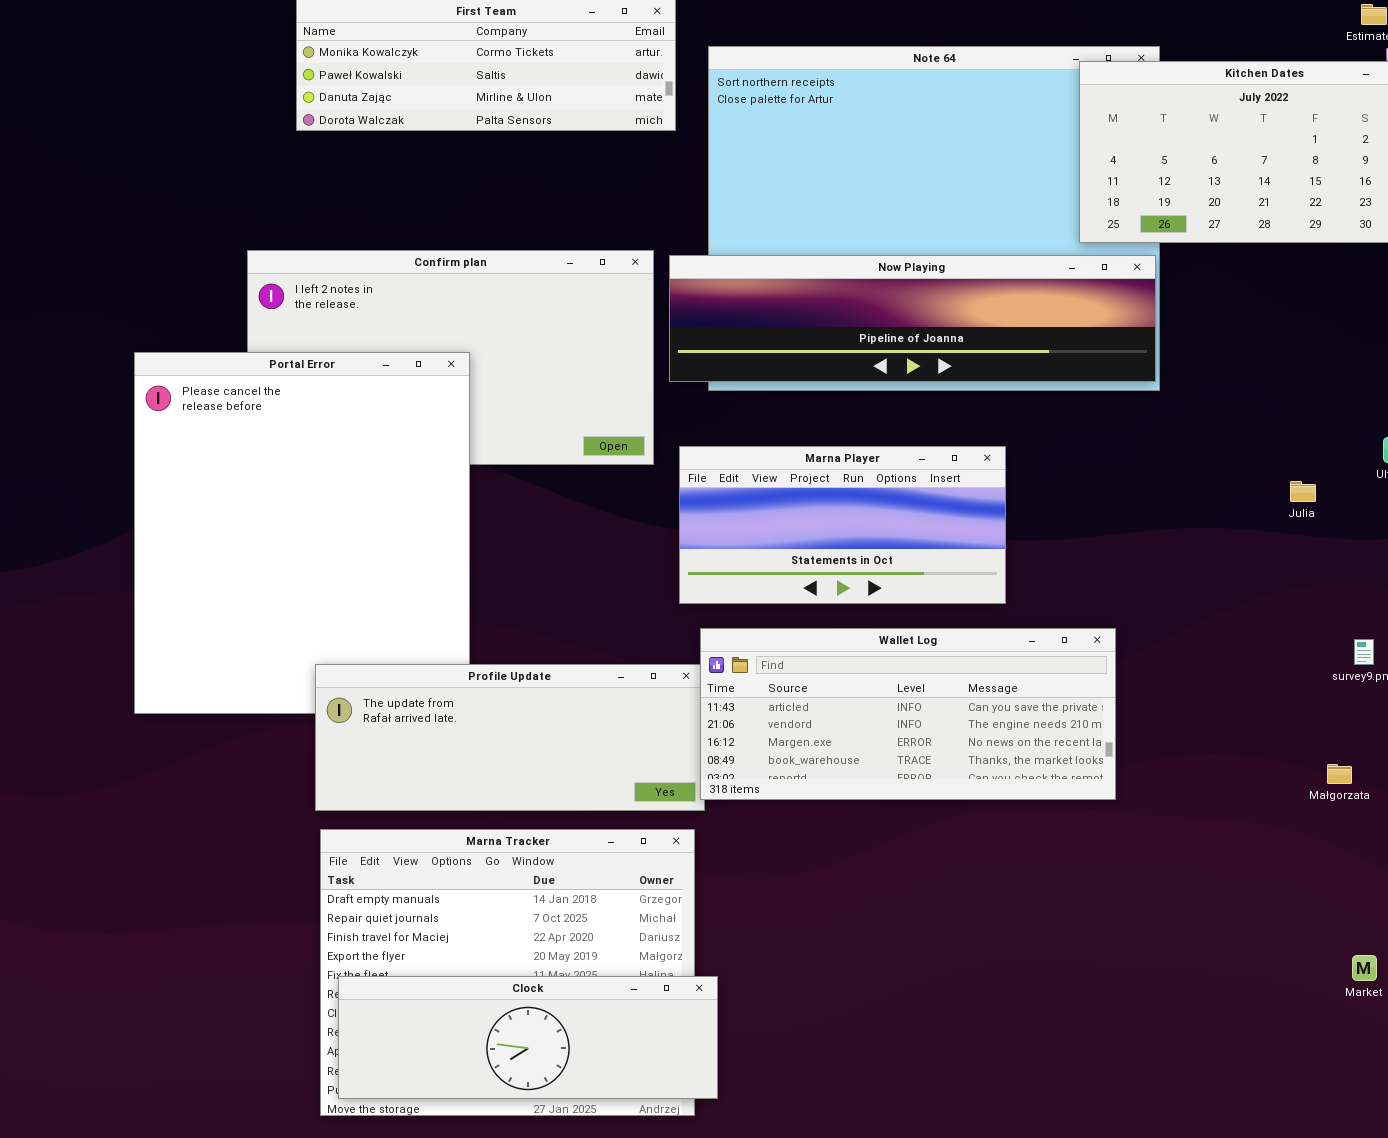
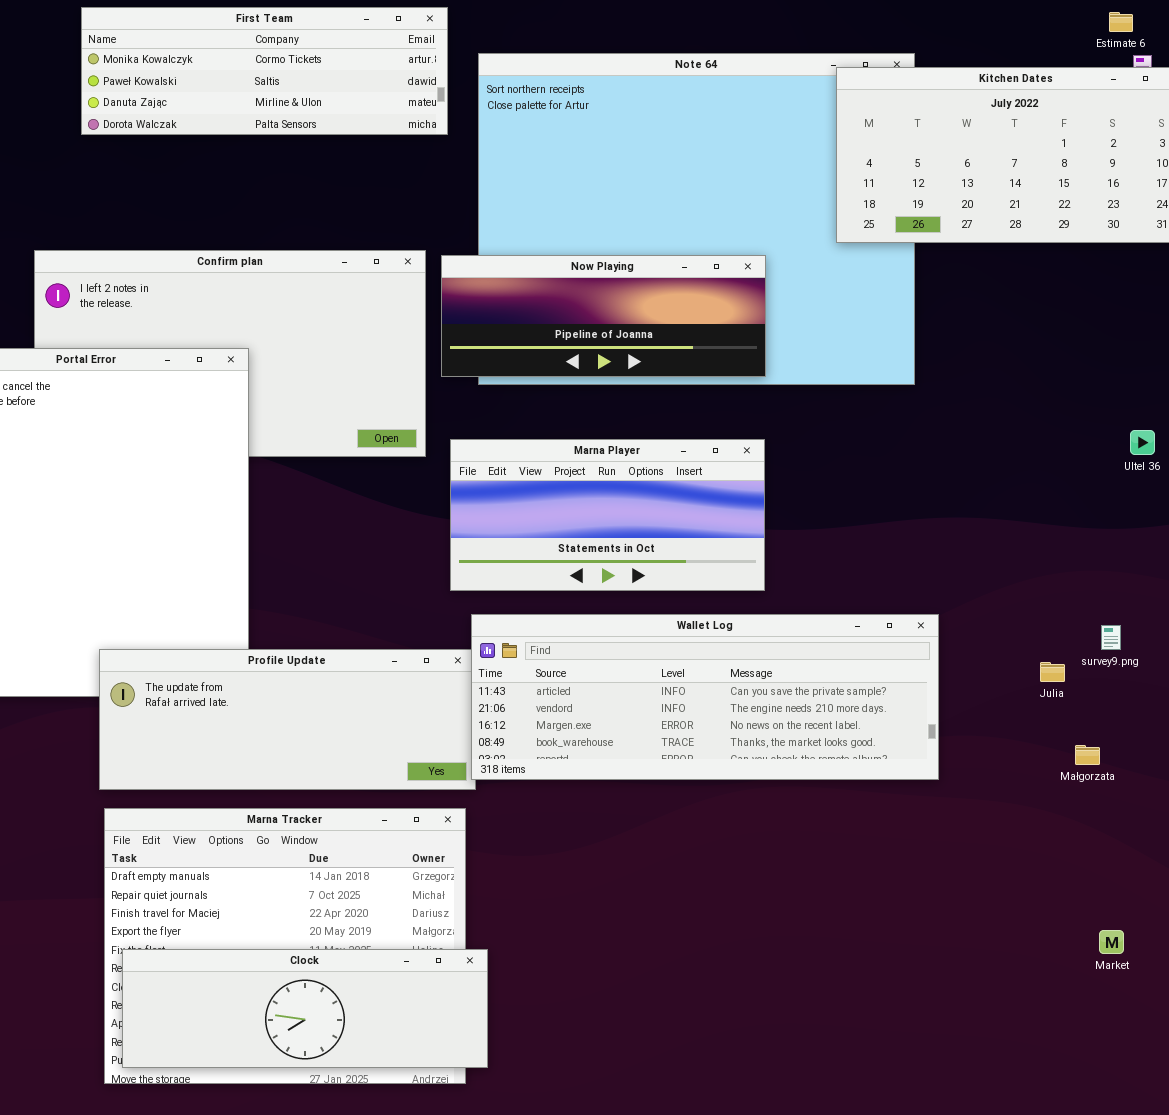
Now Playing: [669,255,1156,382] -> [441,255,766,377], resized
Julia: [1290,481,1316,502] -> [1040,662,1065,682], moved
Wallet Log: [700,628,1116,800] -> [471,614,939,780], resized

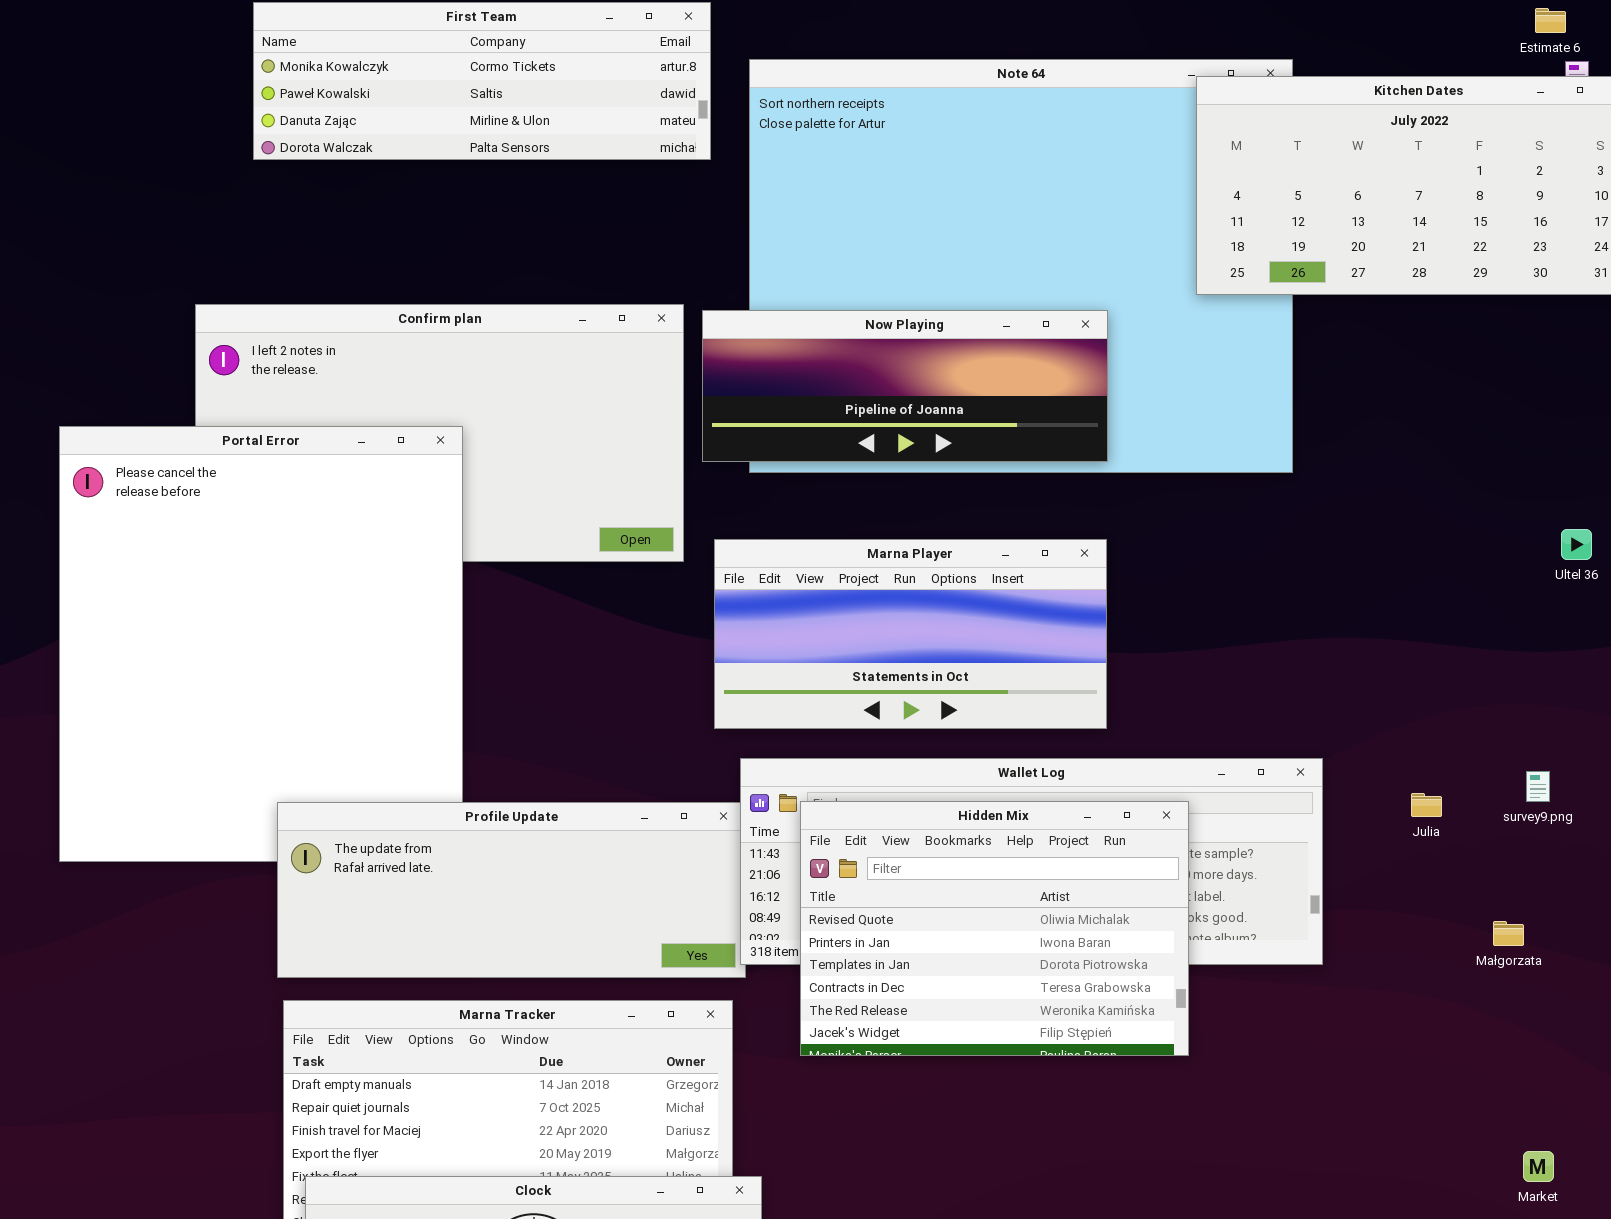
Hidden Mix: none -> [800,801,1189,1056], opened
Julia: [1040,662,1065,682] -> [1411,793,1442,817], moved

